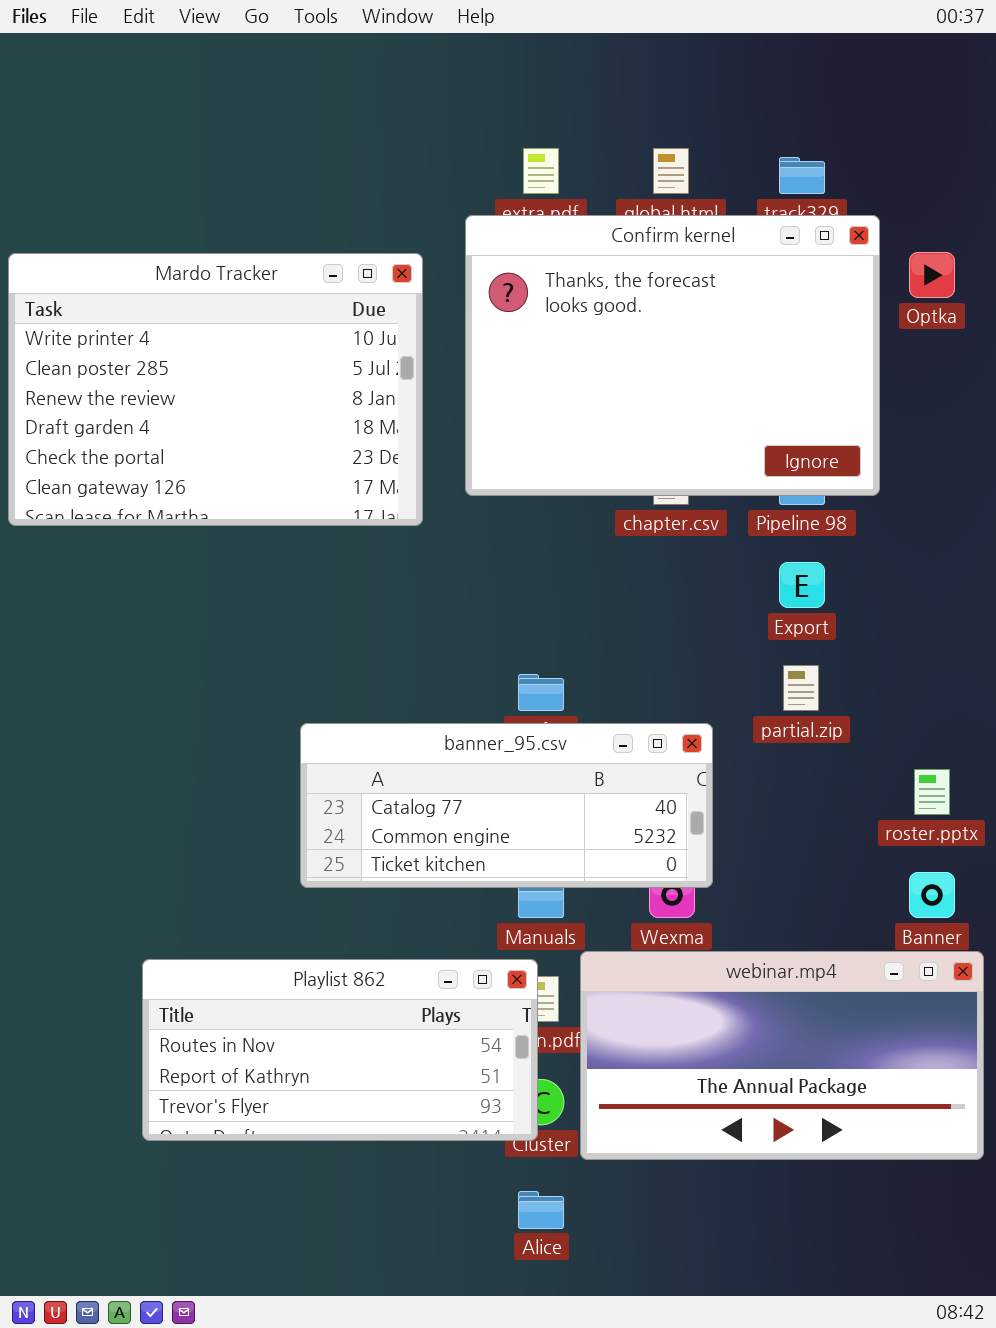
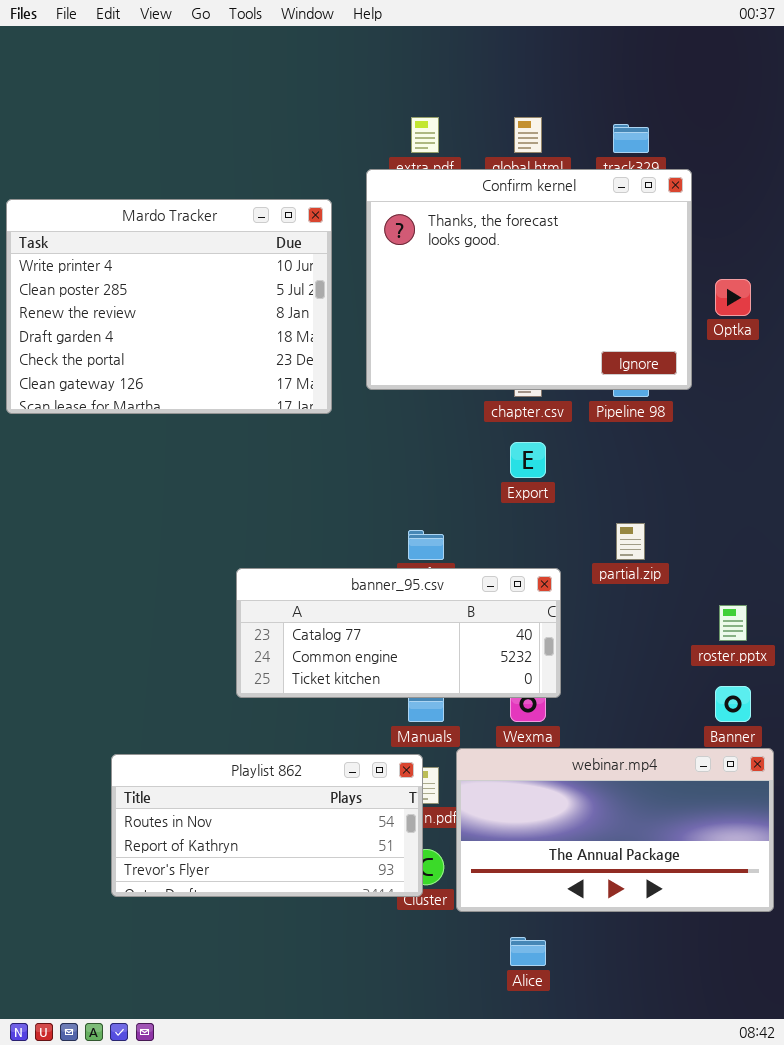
Optka: [909,252,955,298] -> [715,279,751,316], moved
Export: [779,562,825,608] -> [510,442,546,478], moved
Alice: [518,1191,564,1229] -> [510,937,546,966], moved

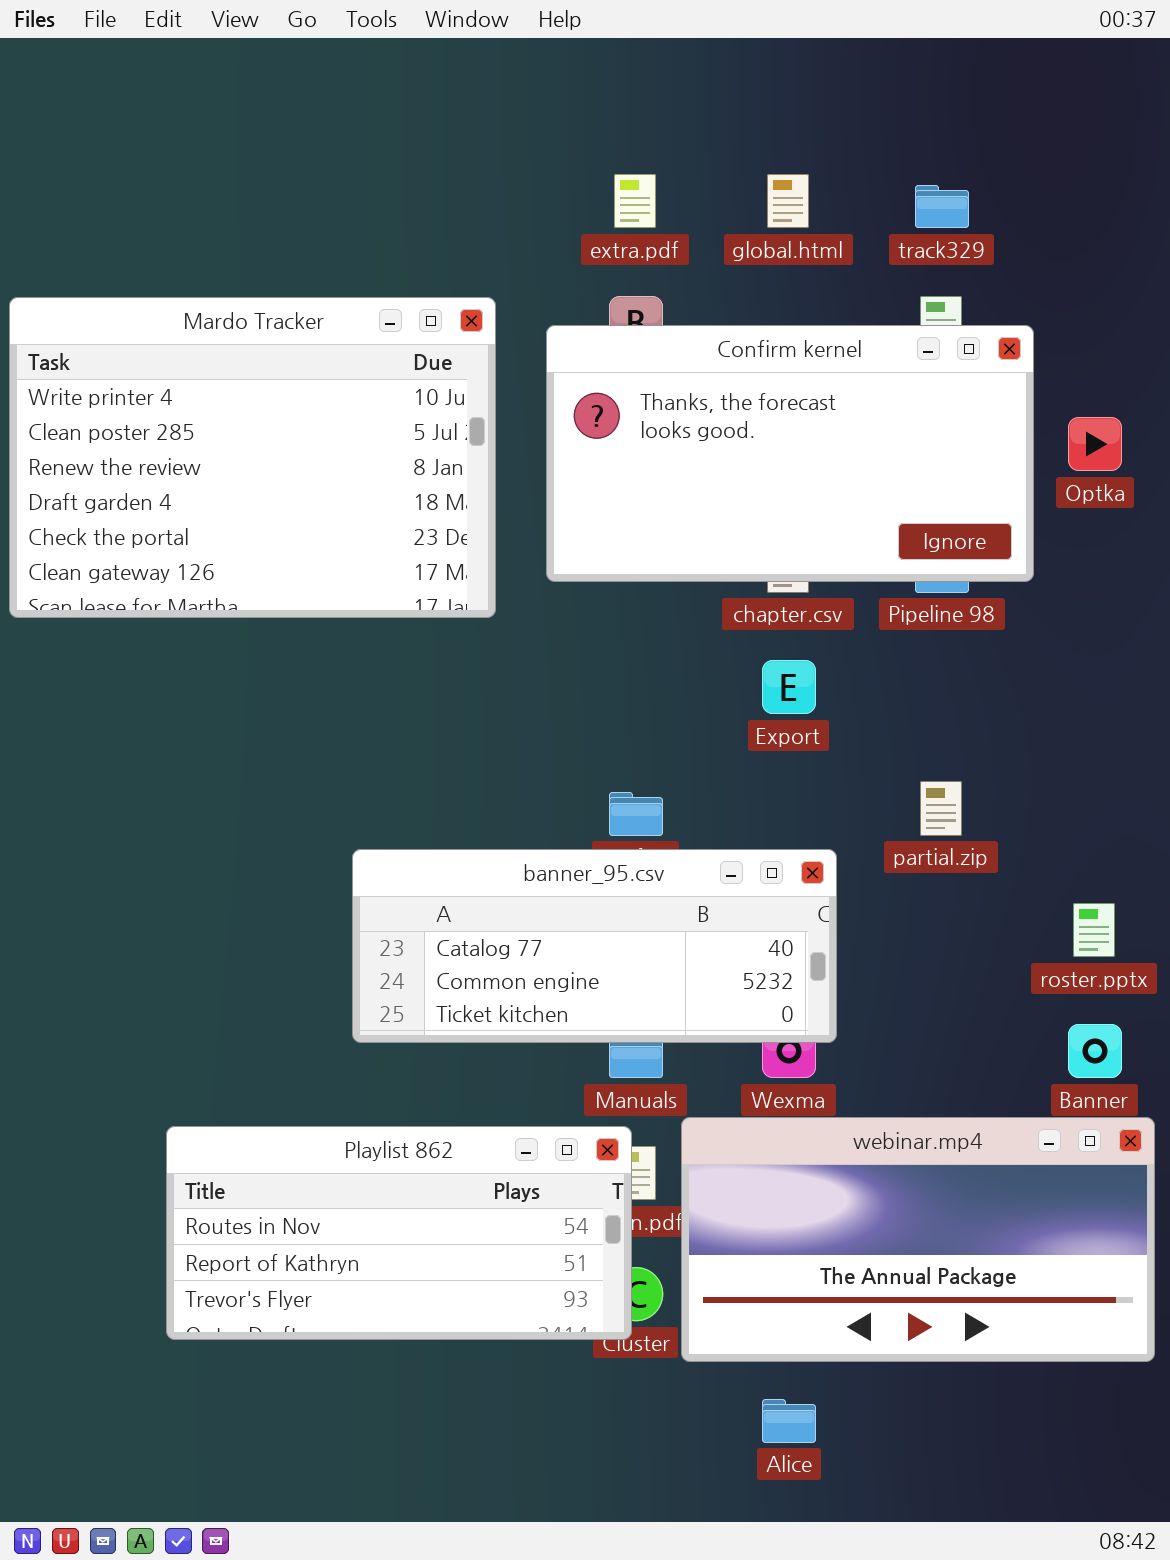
Confirm kernel: [366,169,692,390] -> [546,325,1034,582], resized

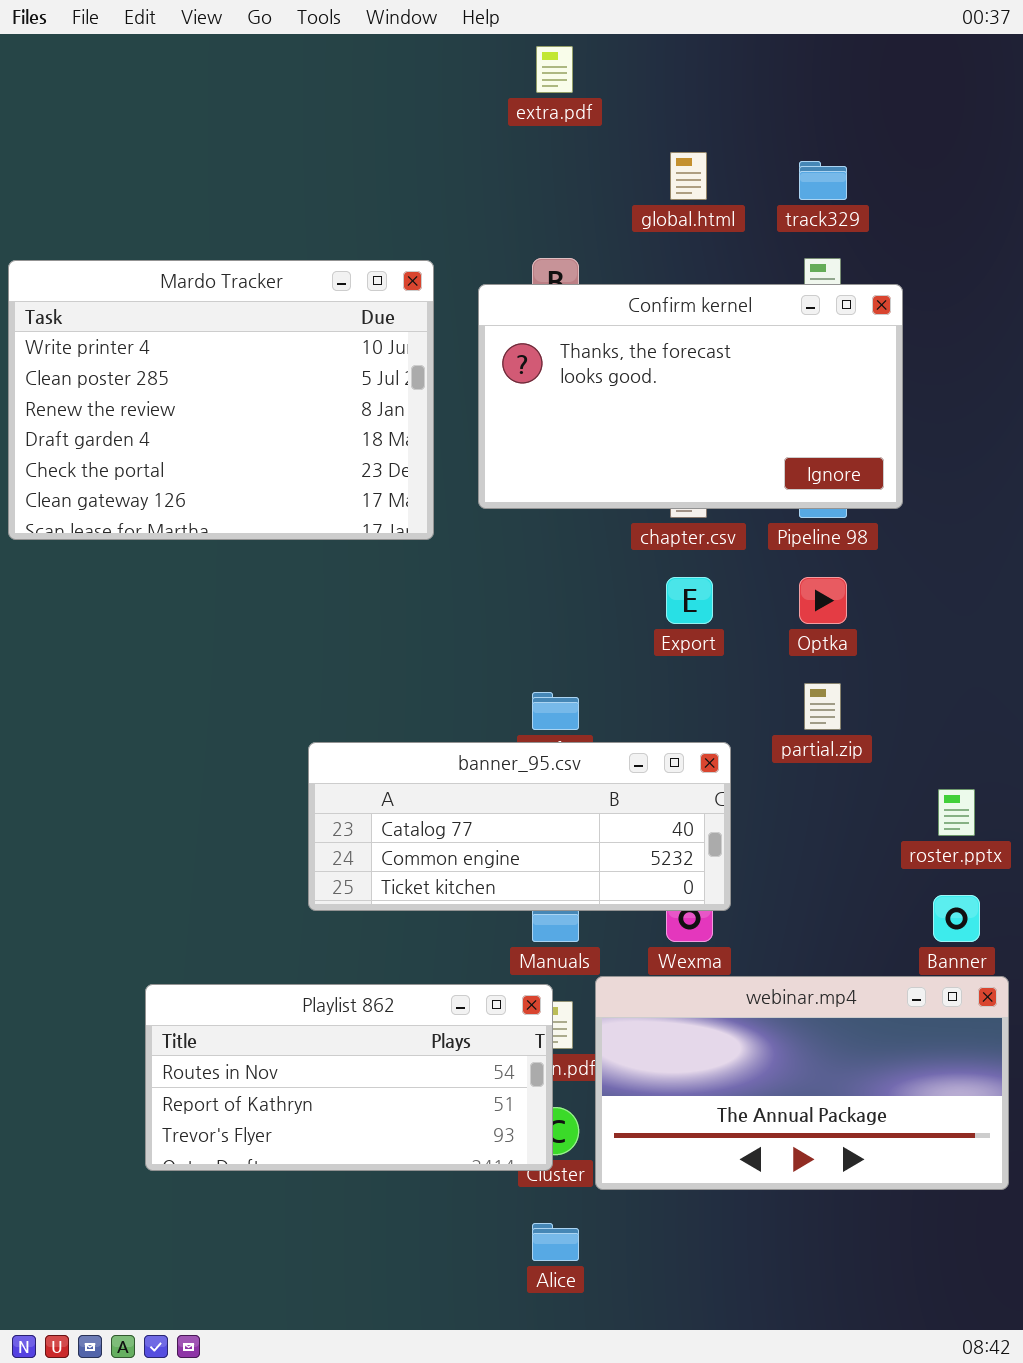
extra.pdf: [614,174,656,228] -> [536,46,573,93], moved
Optka: [1068,417,1122,471] -> [799,577,847,624], moved
Alice: [762,1399,816,1443] -> [532,1223,579,1261], moved

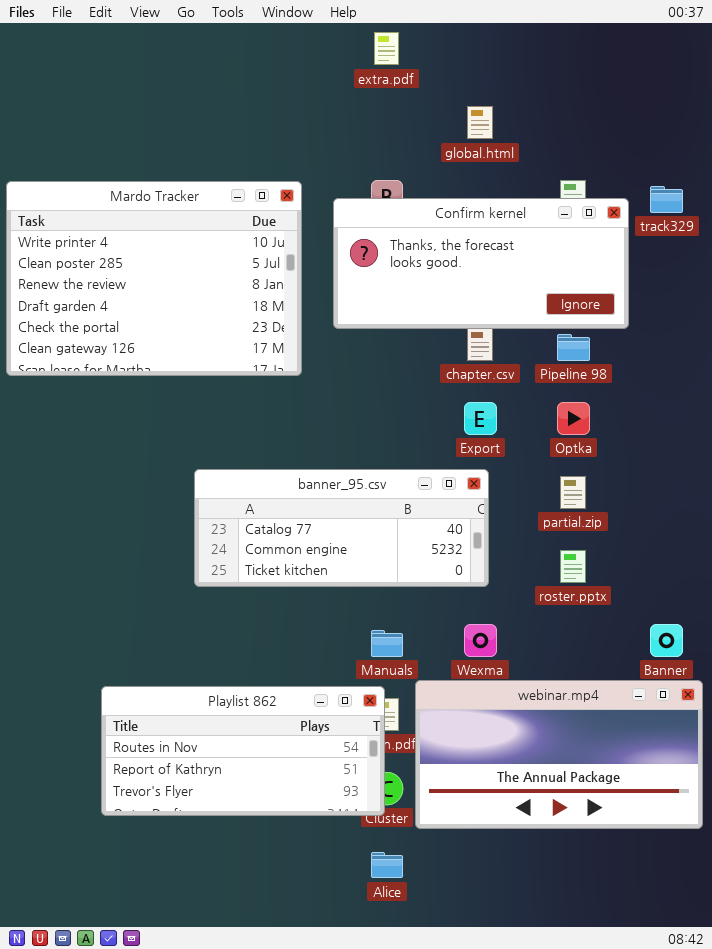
track329: [799,161,847,200] -> [650,186,683,213], moved
Confirm kernel: [478,284,903,509] -> [333,198,629,329], resized
banner_95.csv: [308,742,731,911] -> [194,469,489,587], moved
roster.pptx: [938,789,975,836] -> [560,550,586,583], moved

